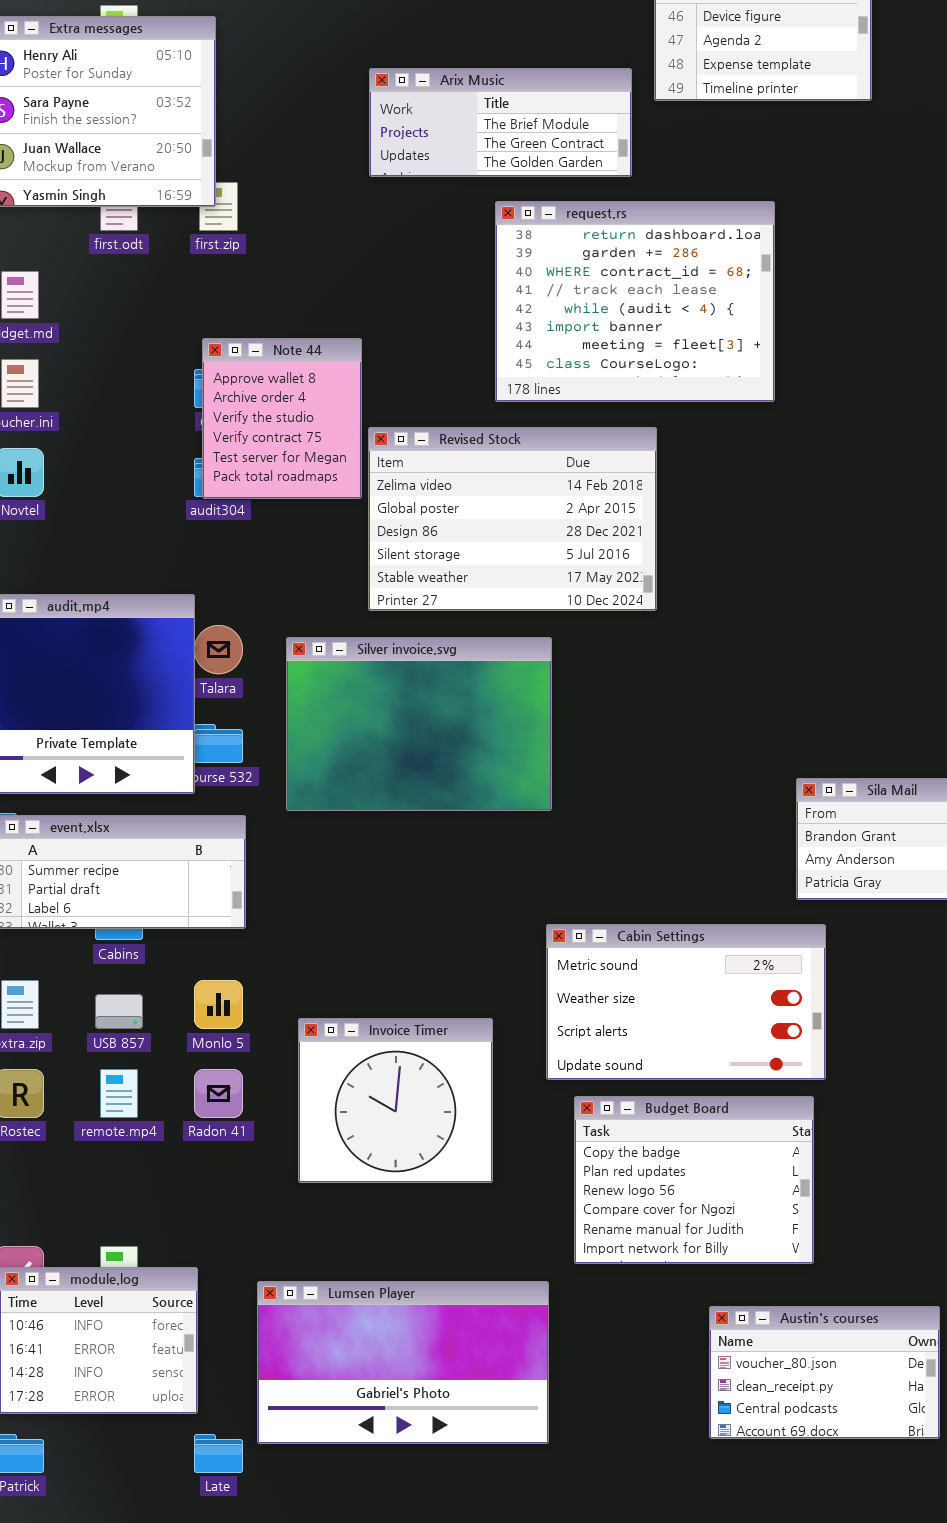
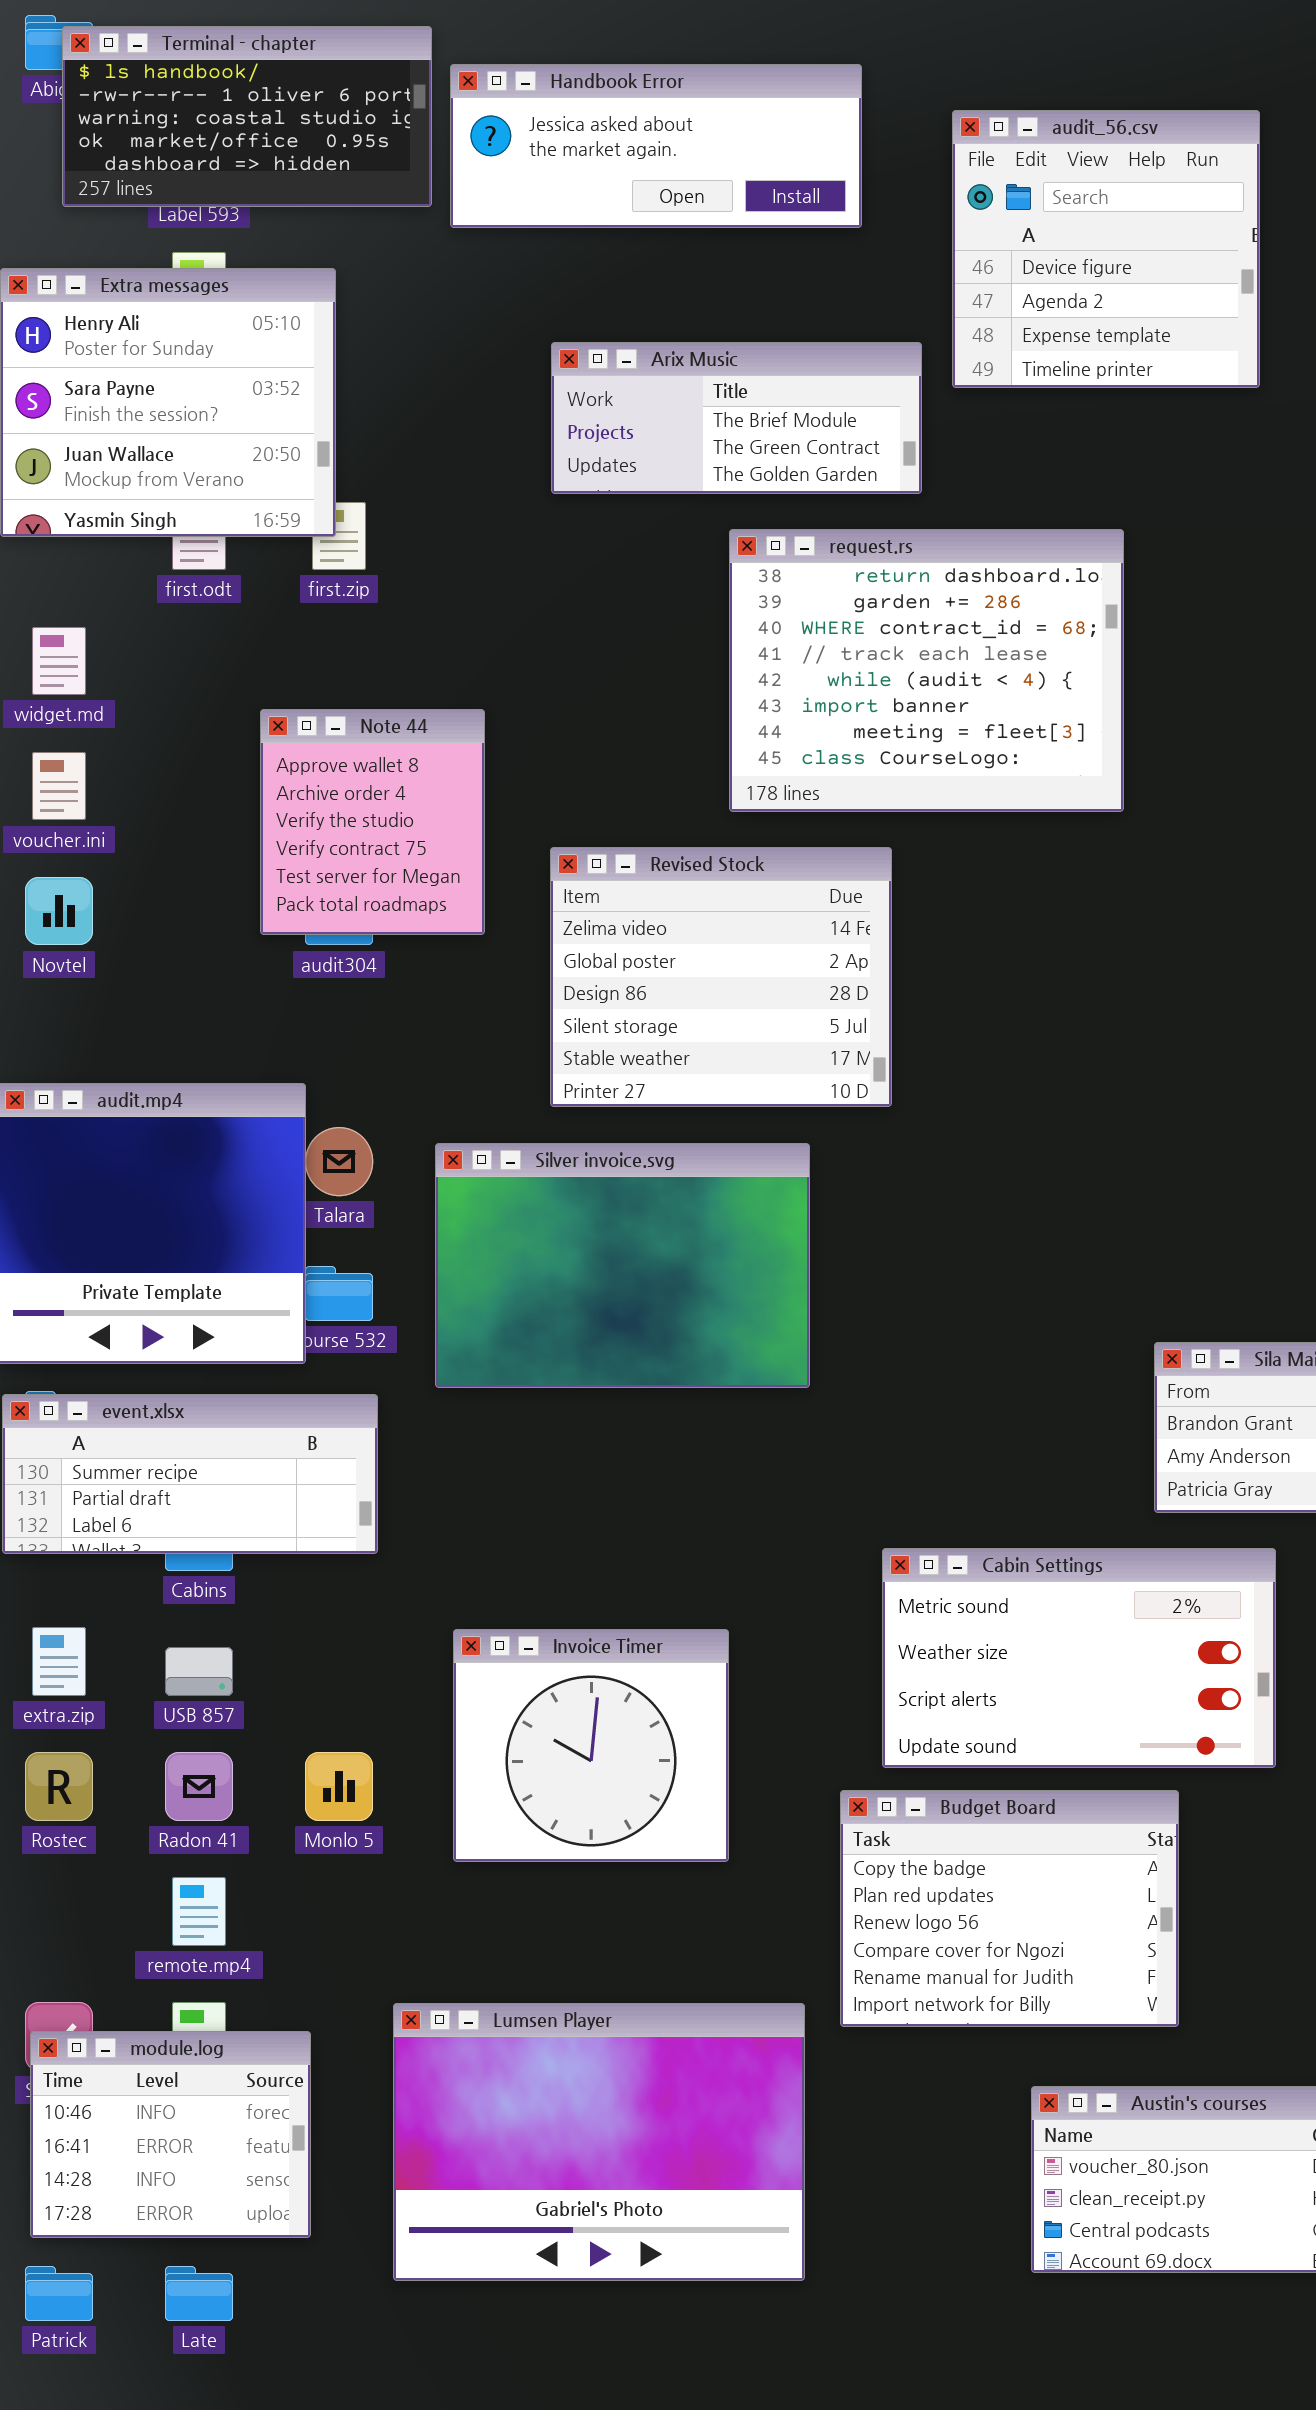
Note 44: [202,338,362,499] -> [260,709,485,935], moved
Revised Stock: [368,427,657,611] -> [550,847,892,1107], resized
Cabin Settings: [546,924,826,1080] -> [882,1548,1276,1768], moved
Monlo 5: [194,980,243,1029] -> [305,1752,373,1821], moved
Invoice Timer: [298,1018,493,1183] -> [453,1629,729,1862], moved
remote.mp4: [100,1069,138,1118] -> [172,1877,226,1946], moved
Radon 41: [194,1069,243,1118] -> [165,1752,233,1821], moved
Lumsen Player: [257,1281,549,1444] -> [393,2003,805,2281], resized
Late: [194,1434,243,1473] -> [165,2266,233,2321], moved

